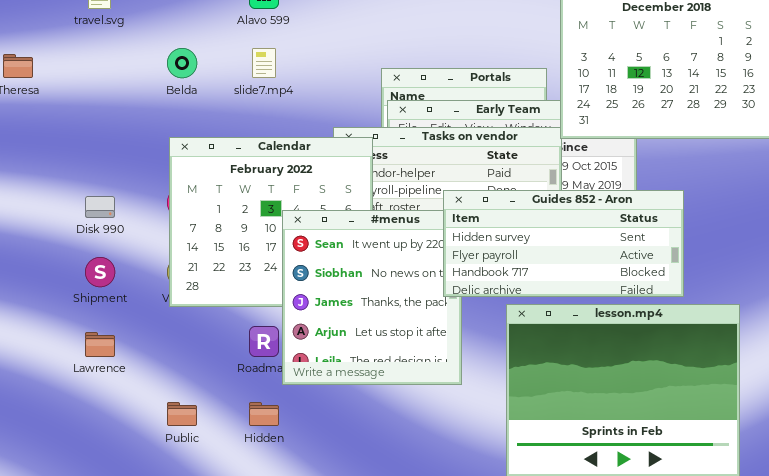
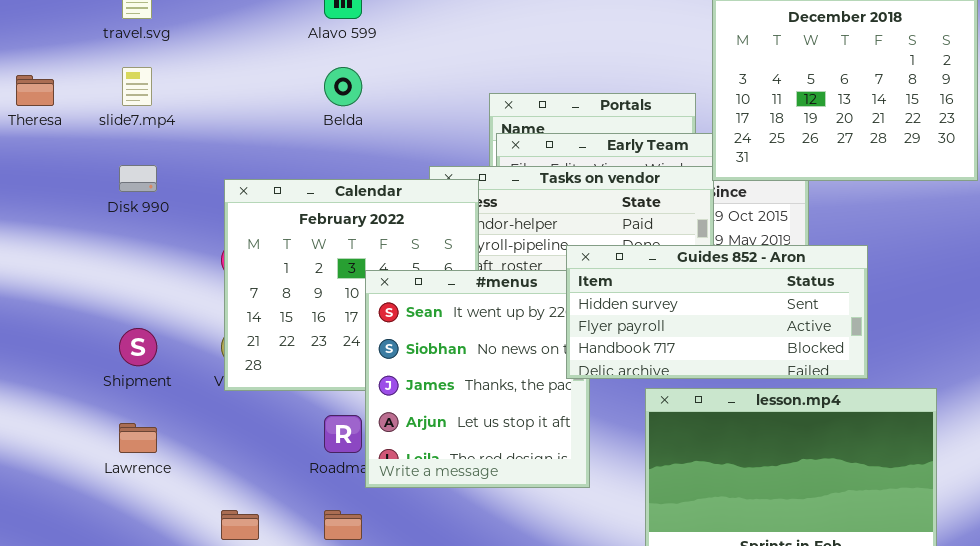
Belda: [167,48,197,78] -> [324,67,362,106], moved
slide7.mp4: [252,48,276,78] -> [122,67,152,106], moved
Disk 990: [85,196,115,218] -> [119,165,157,192], moved

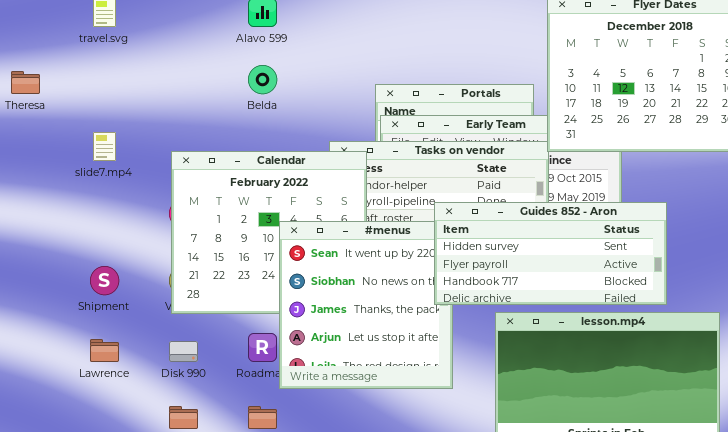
slide7.mp4: [122,67,152,106] -> [93,132,116,161], moved
Disk 990: [119,165,157,192] -> [169,341,198,362], moved

